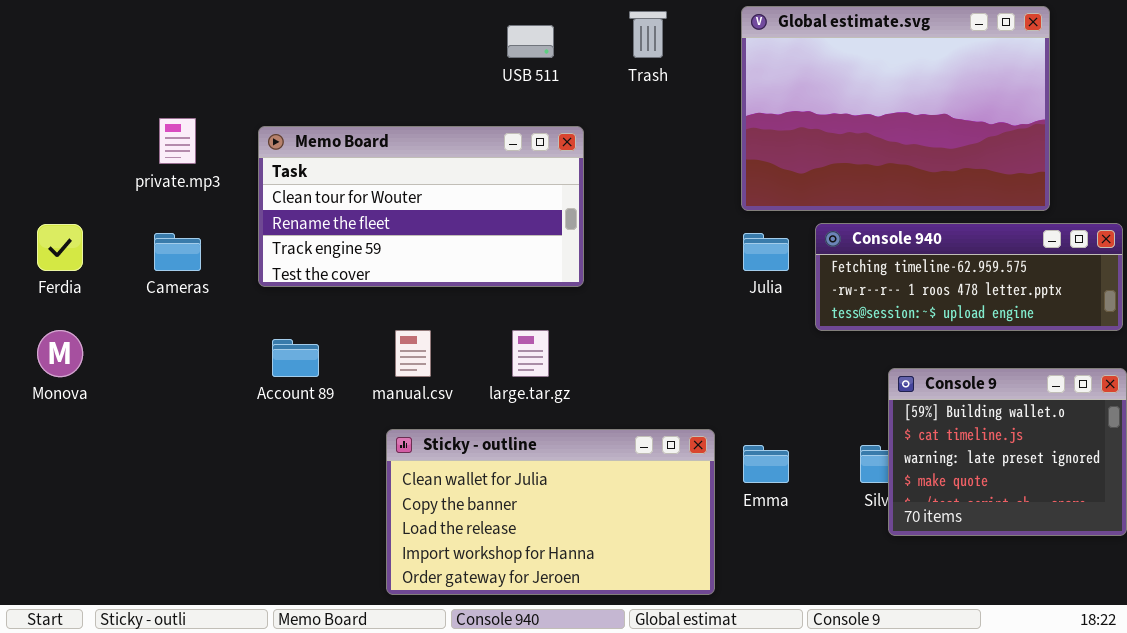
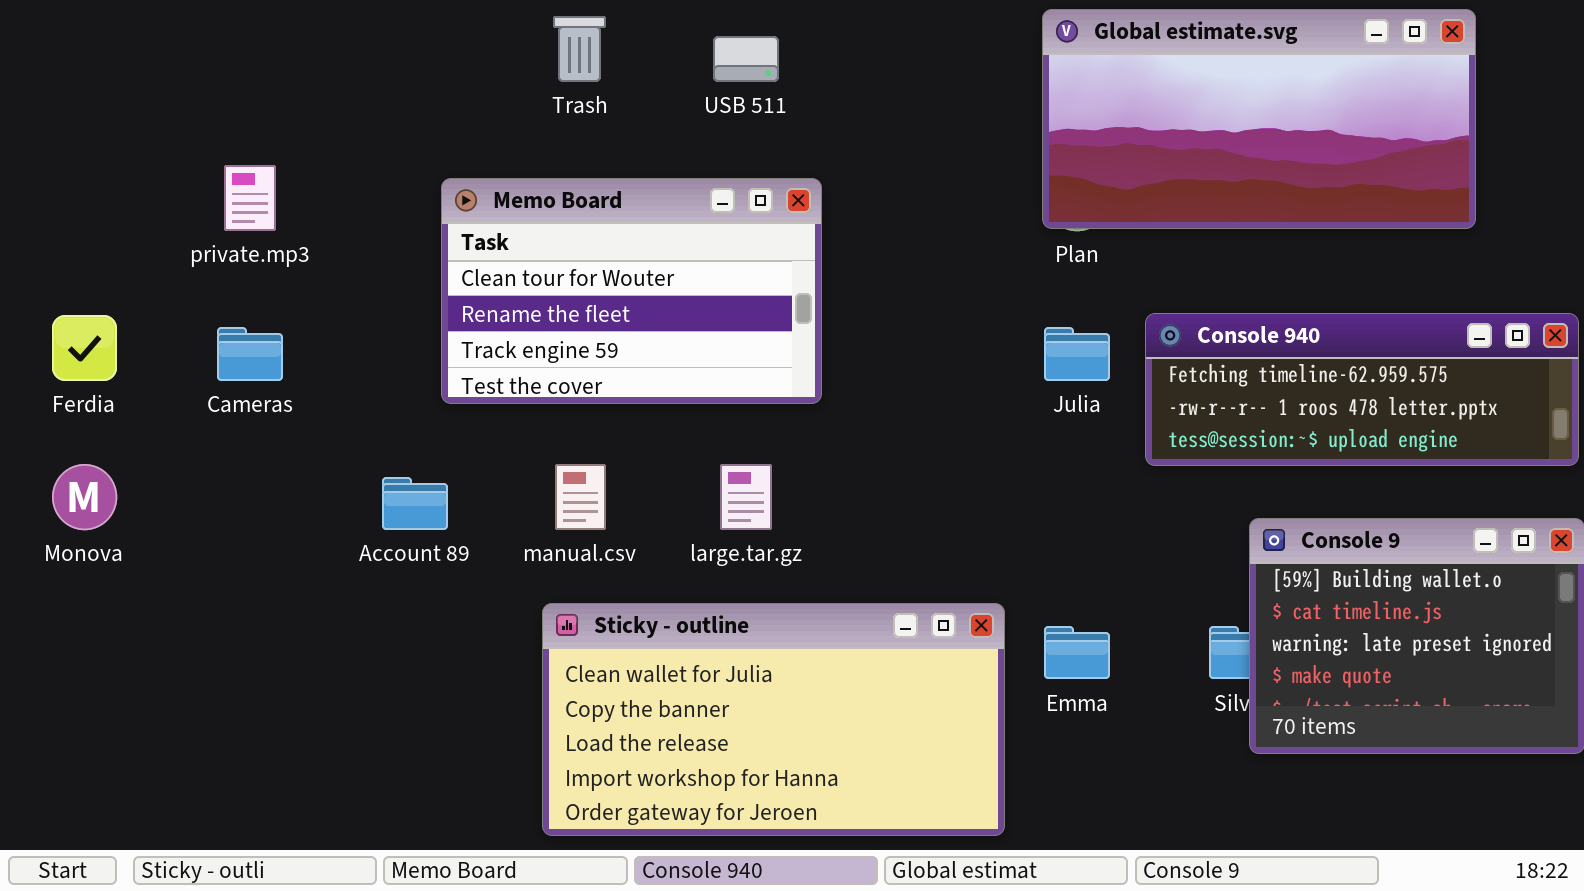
Global estimate.svg: [741,6,1050,211] -> [1042,9,1476,229], resized
Trash: [629,11,667,58] -> [553,16,606,82], moved
Memo Board: [258,126,584,287] -> [441,178,822,404], resized

